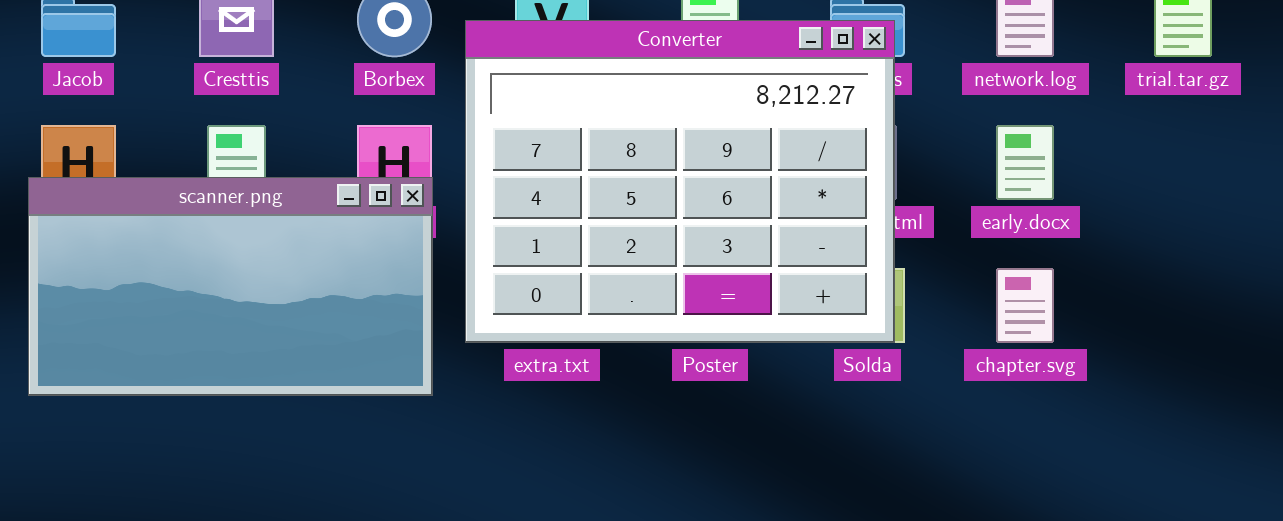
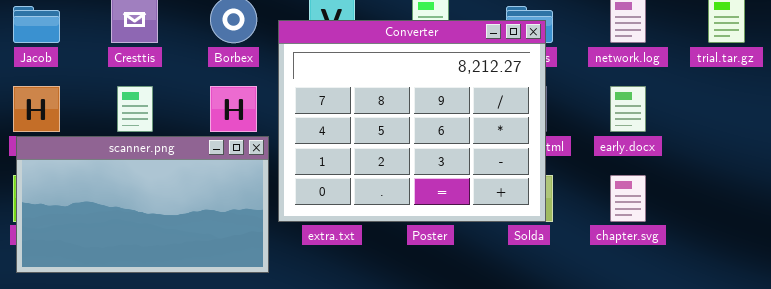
scanner.png: [28,177,433,396] -> [16,136,269,273], moved

